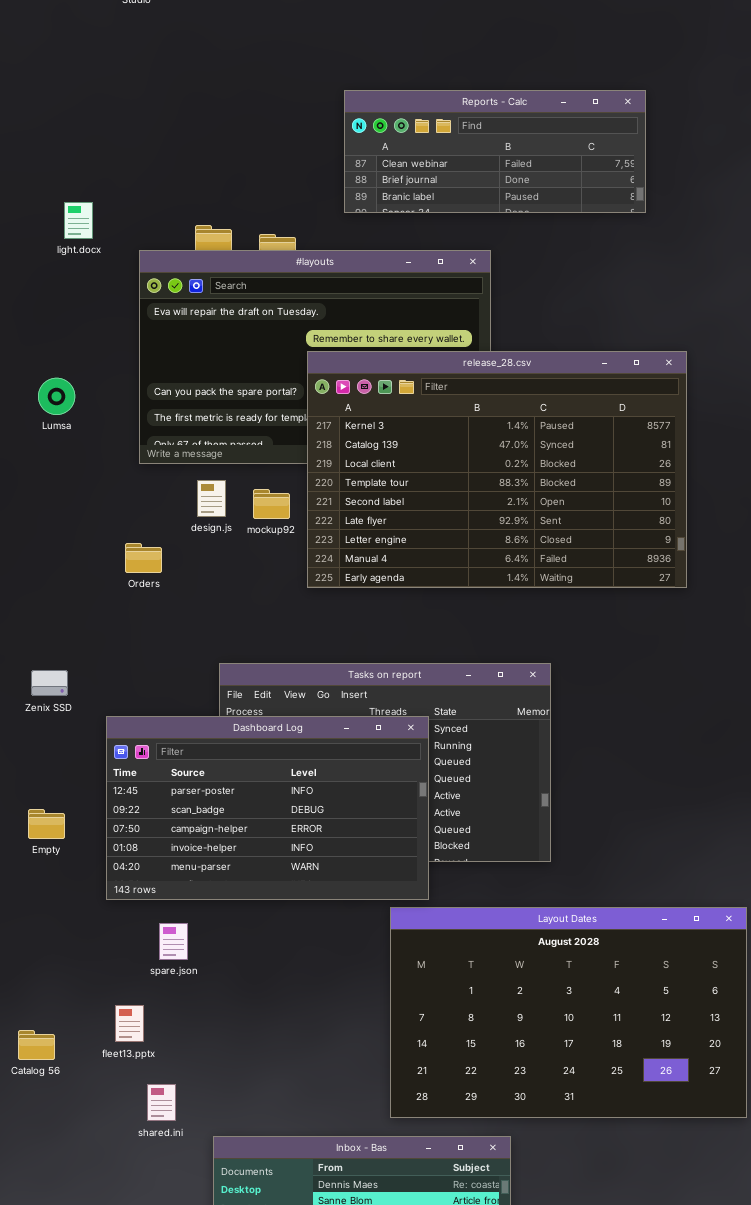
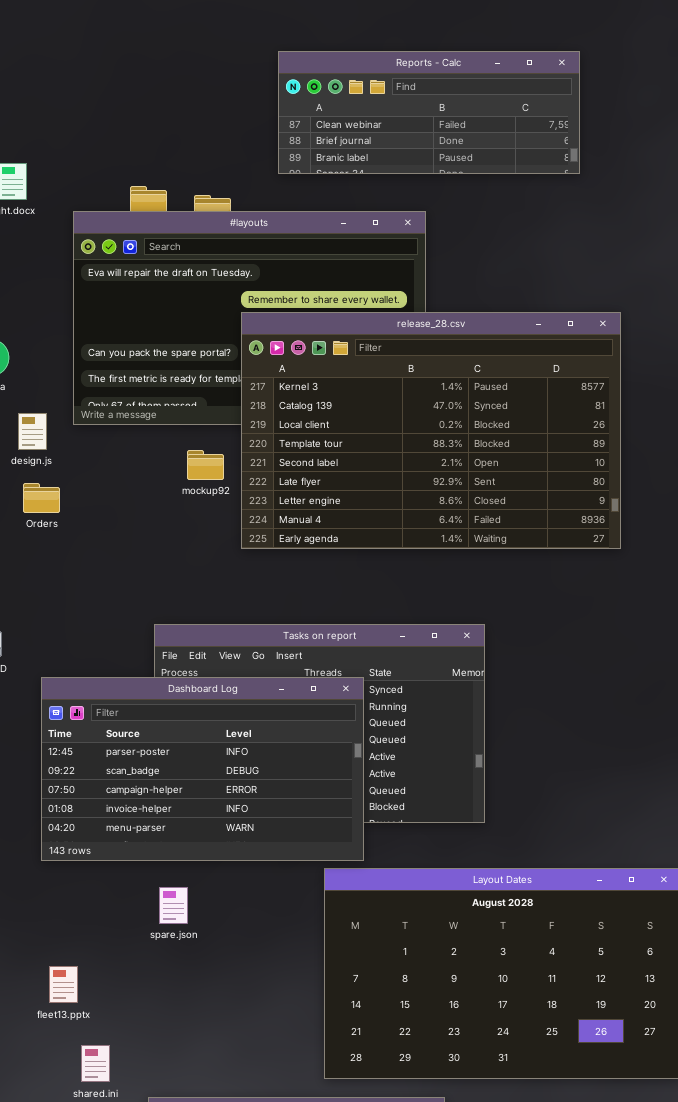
design.js: [197,480,226,517] -> [18,413,47,450], moved
Orders: [125,543,162,573] -> [23,483,60,513], moved
spare.json: [159,923,188,960] -> [159,887,188,924], moved

